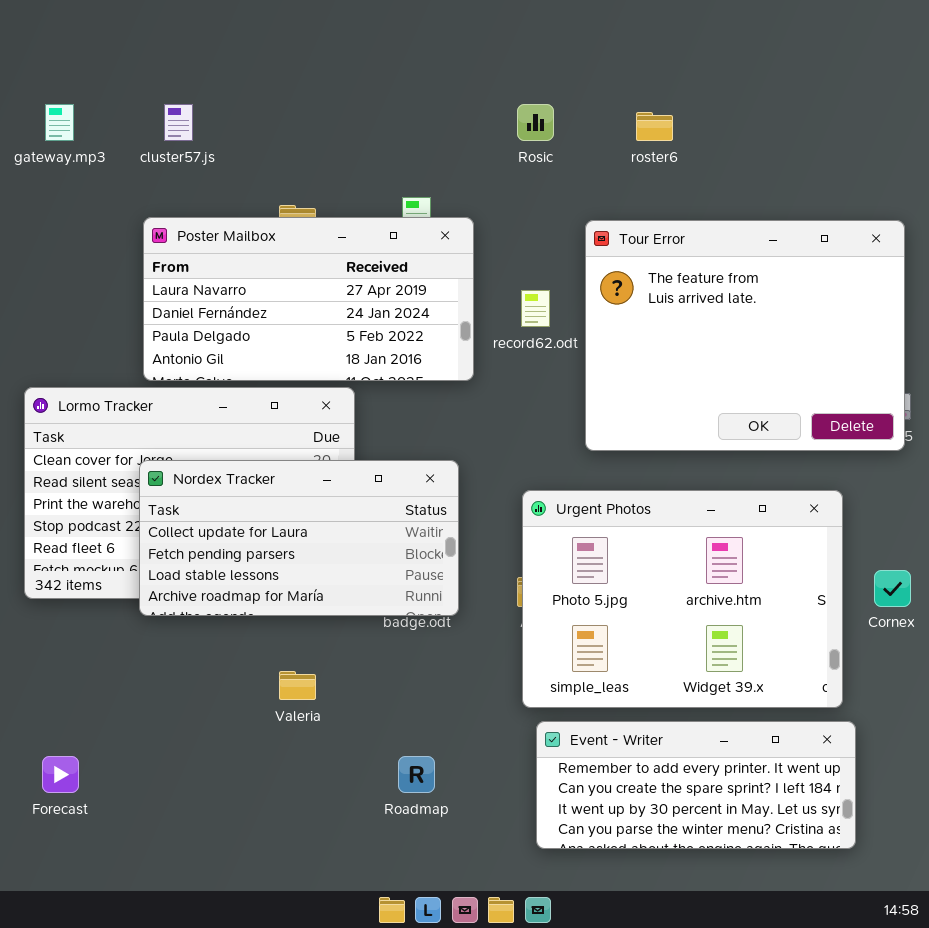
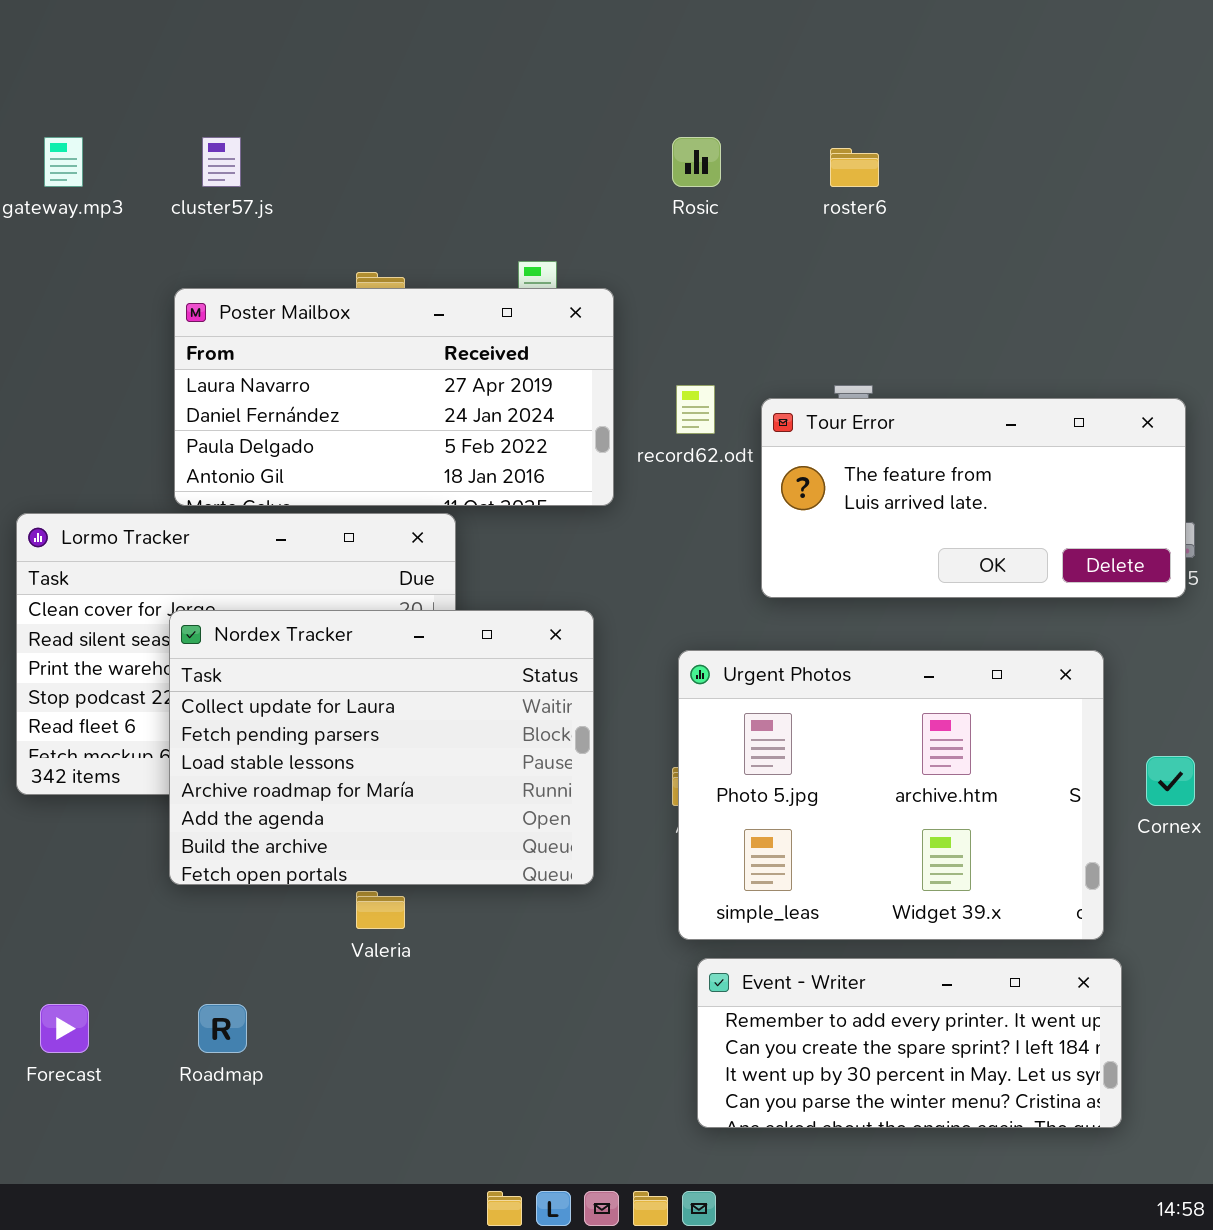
Tour Error: [585,220,905,451] -> [761,398,1186,598], resized
Nordex Tracker: [139,460,459,616] -> [169,610,594,885], resized
Roadmap: [398,756,435,793] -> [198,1004,247,1053], moved

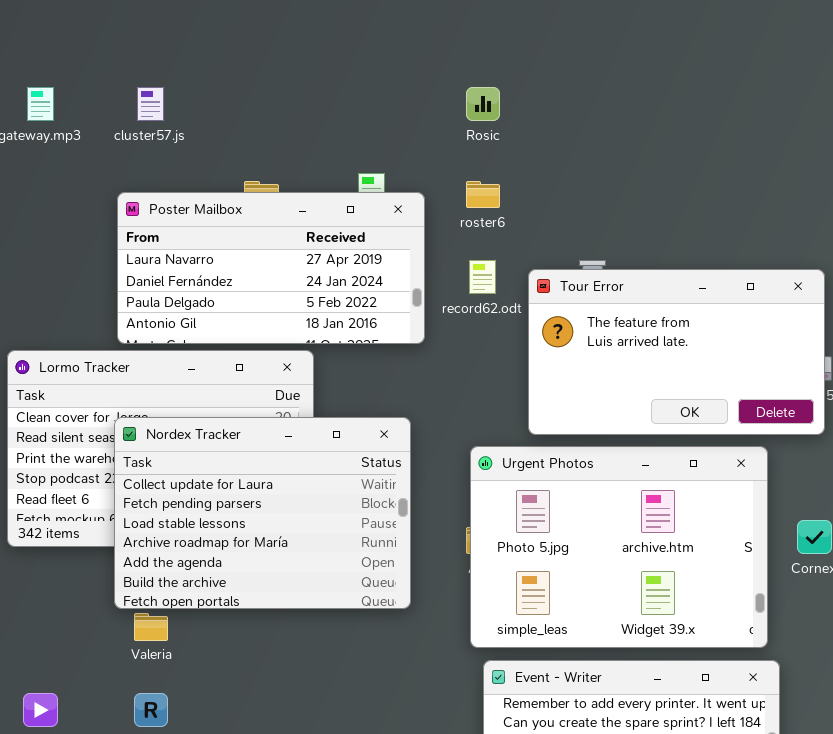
roster6: [830,148,879,187] -> [466,181,500,208], moved
Tour Error: [761,398,1186,598] -> [528,269,825,435], resized
Valeria: [356,891,405,929] -> [134,613,168,641], moved

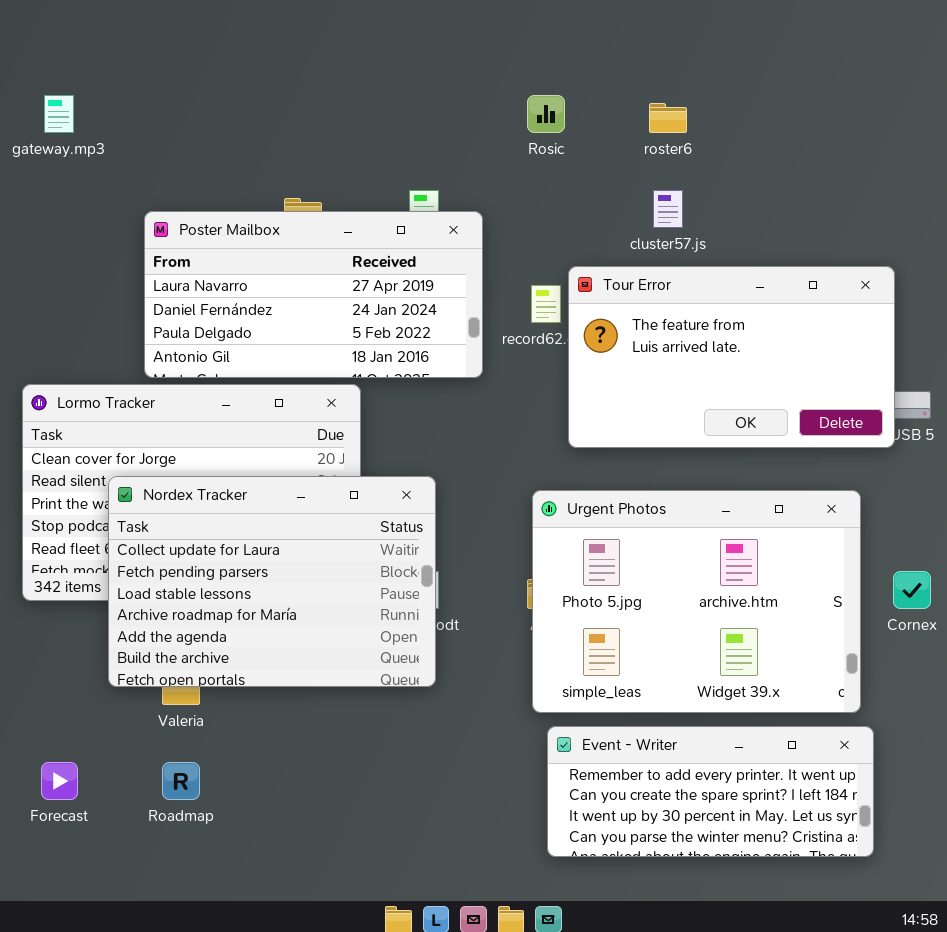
cluster57.js: [137,87,164,121] -> [653,190,683,228], moved
roster6: [466,181,500,208] -> [649,103,687,133], moved
Tour Error: [528,269,825,435] -> [568,266,895,448], moved
Nordex Tracker: [114,417,411,609] -> [108,476,436,687], moved

